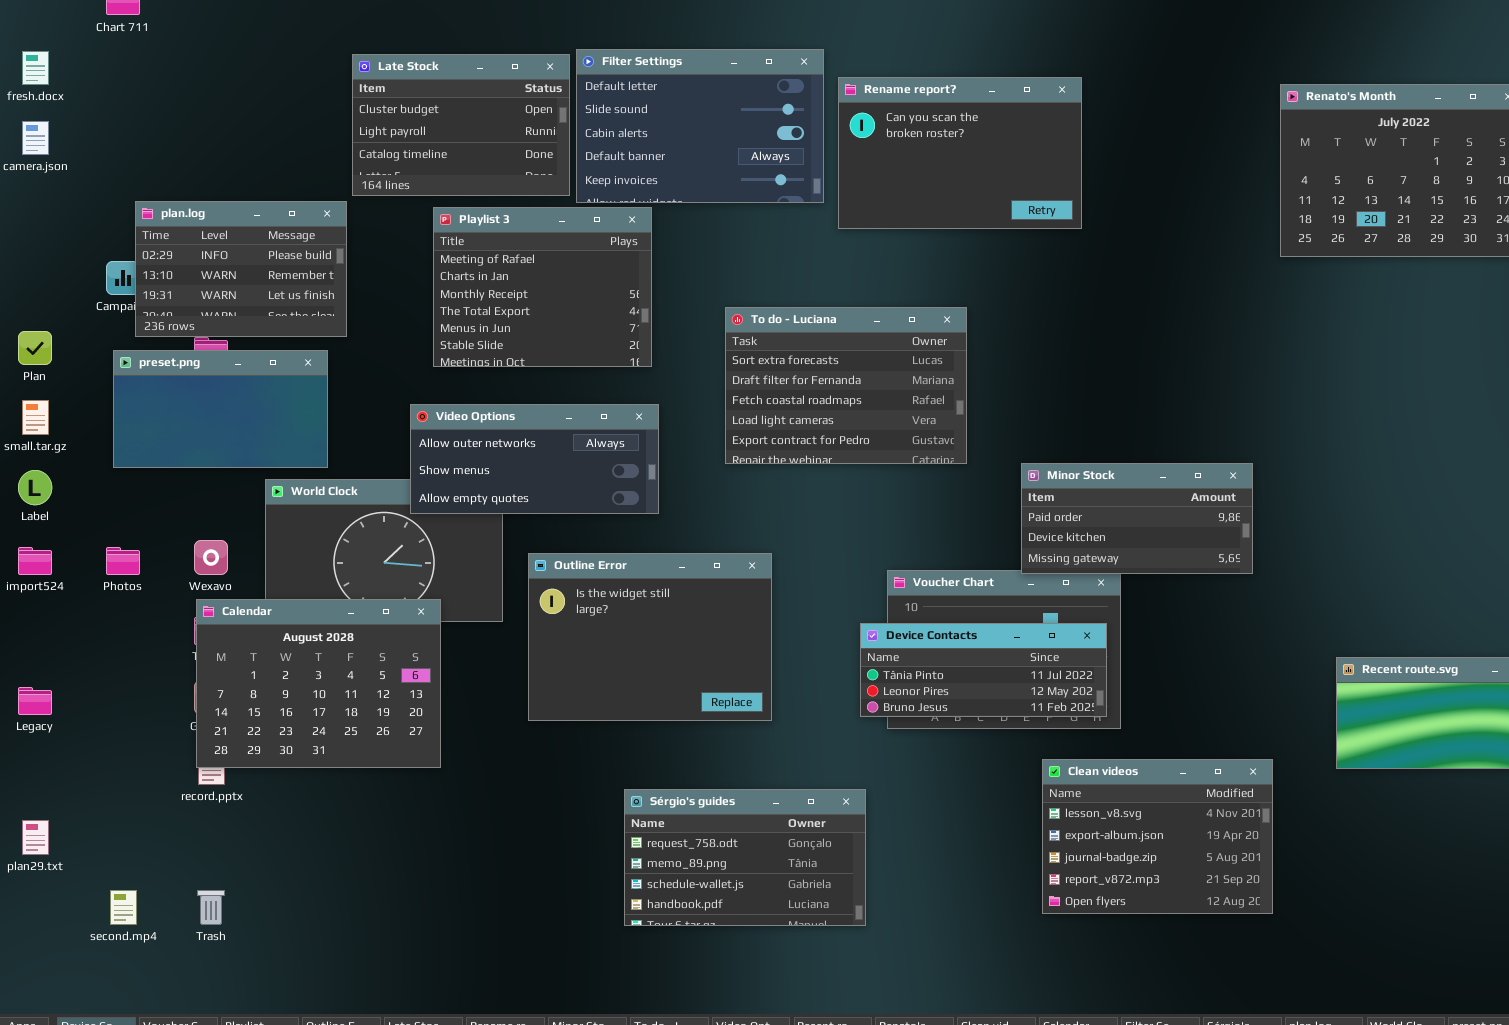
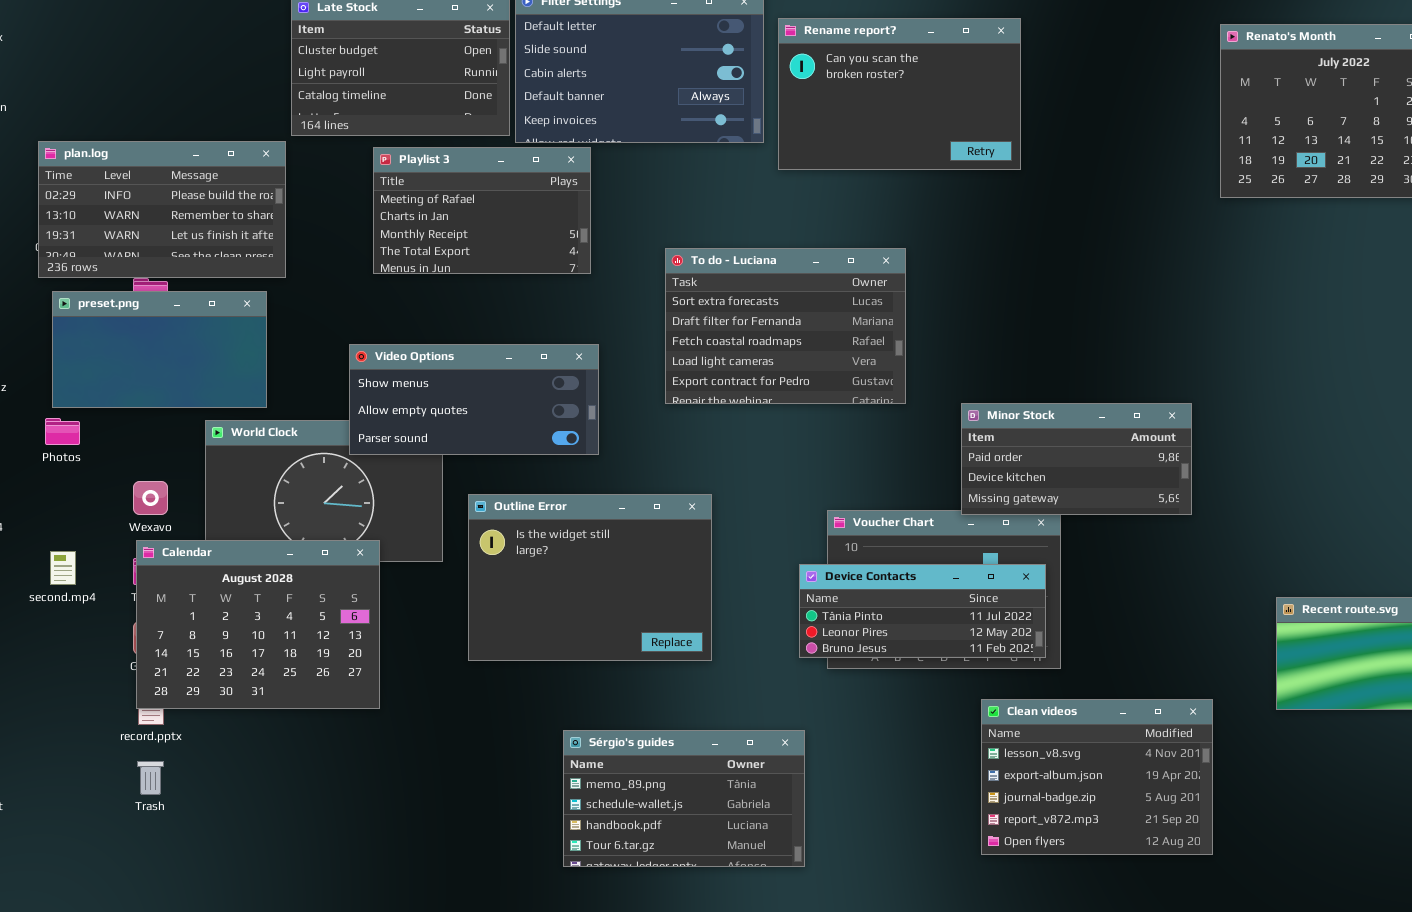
plan.log: [135,201,347,337] -> [38,141,286,278], resized
Playlist 3: [433,207,652,367] -> [373,147,591,274], resized
Video Options: [410,404,659,514] -> [349,344,599,455], scrolled down 1 row
Photos: [106,547,140,575] -> [45,418,80,445], moved
Sérgio's guides: [624,789,866,926] -> [563,730,805,867], scrolled down 1 row
second.mp4: [110,890,137,925] -> [50,551,76,585], moved
Trash: [197,890,225,925] -> [137,761,164,795], moved

